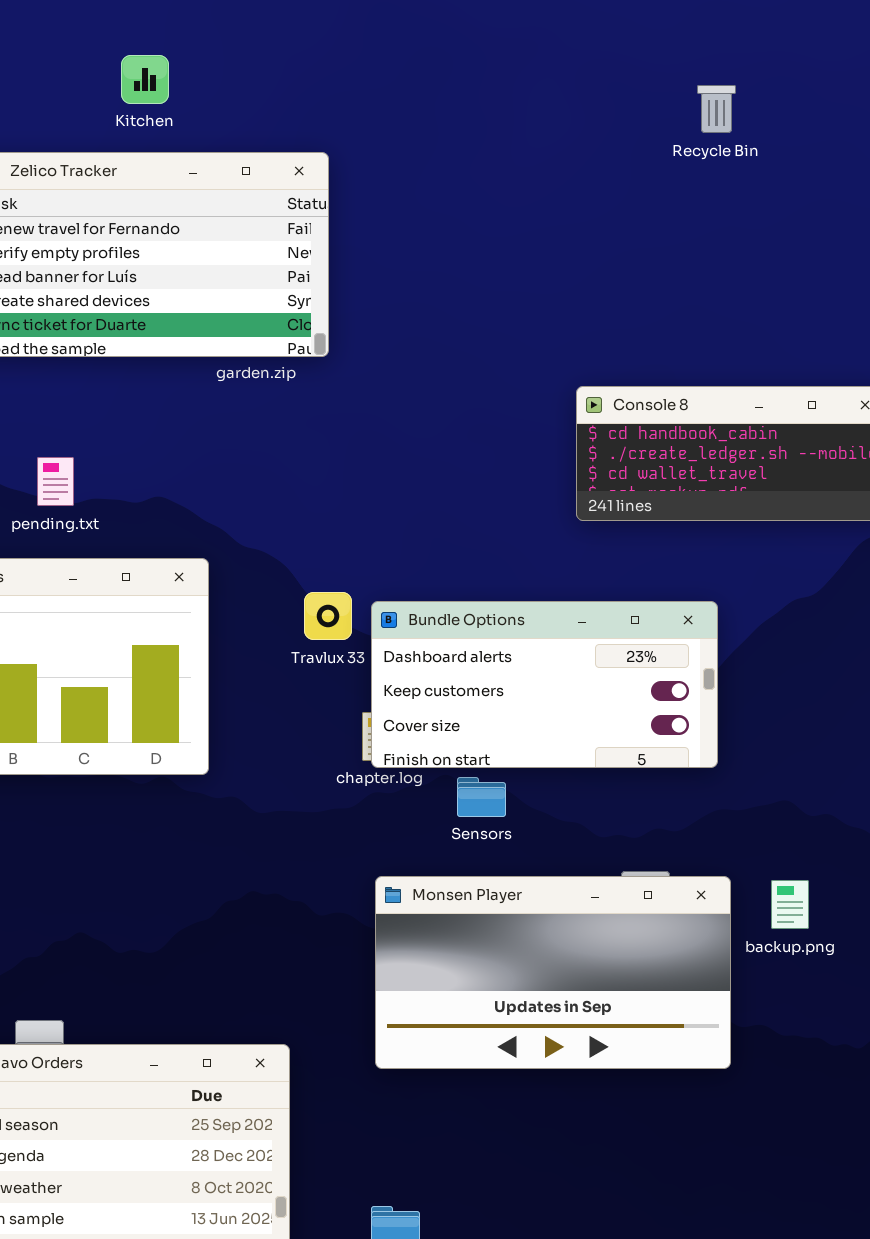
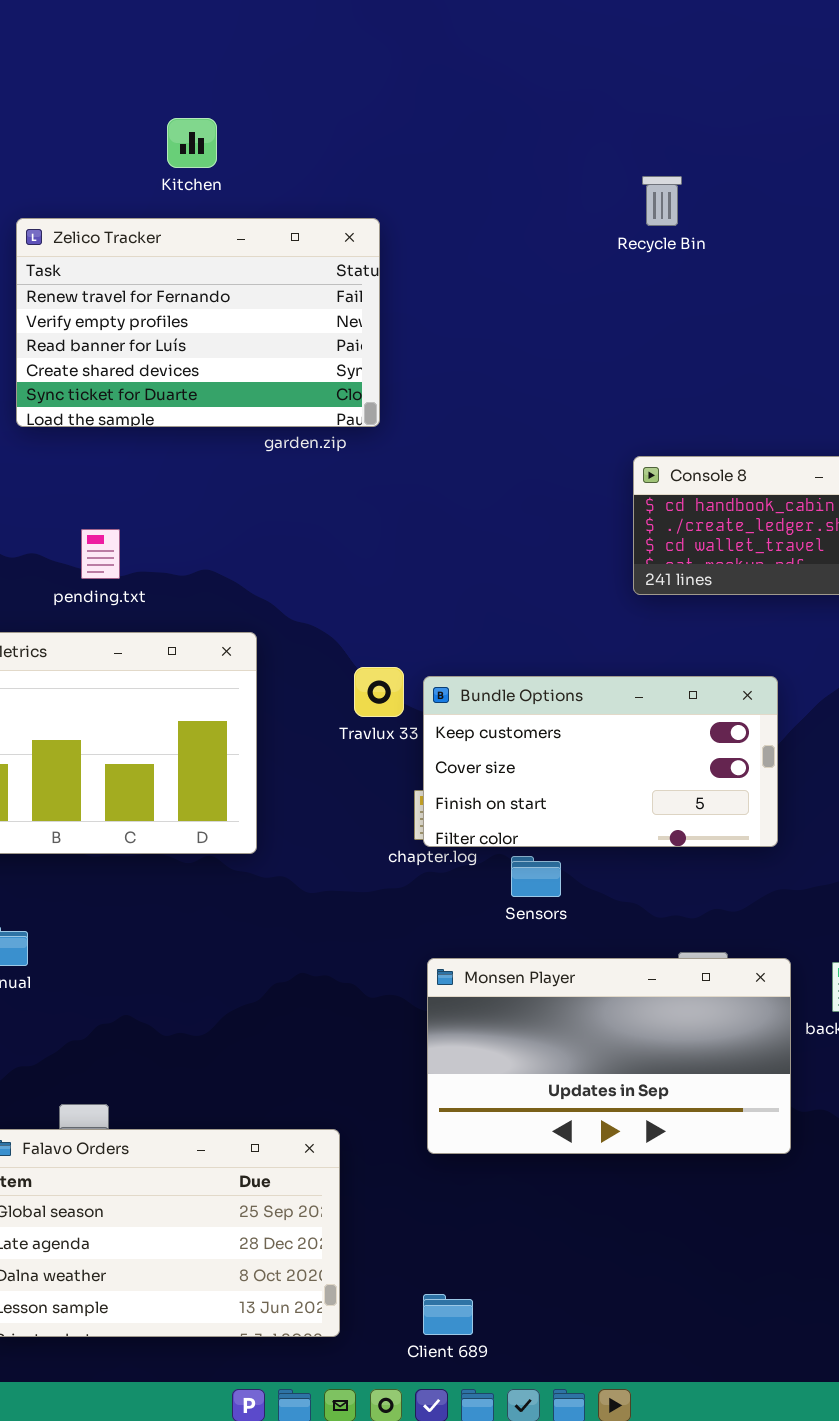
Recycle Bin: [697,85,736,133] -> [642,176,682,226], moved
Bundle Options: [371,601,718,768] -> [423,676,778,847], scrolled down 1 row

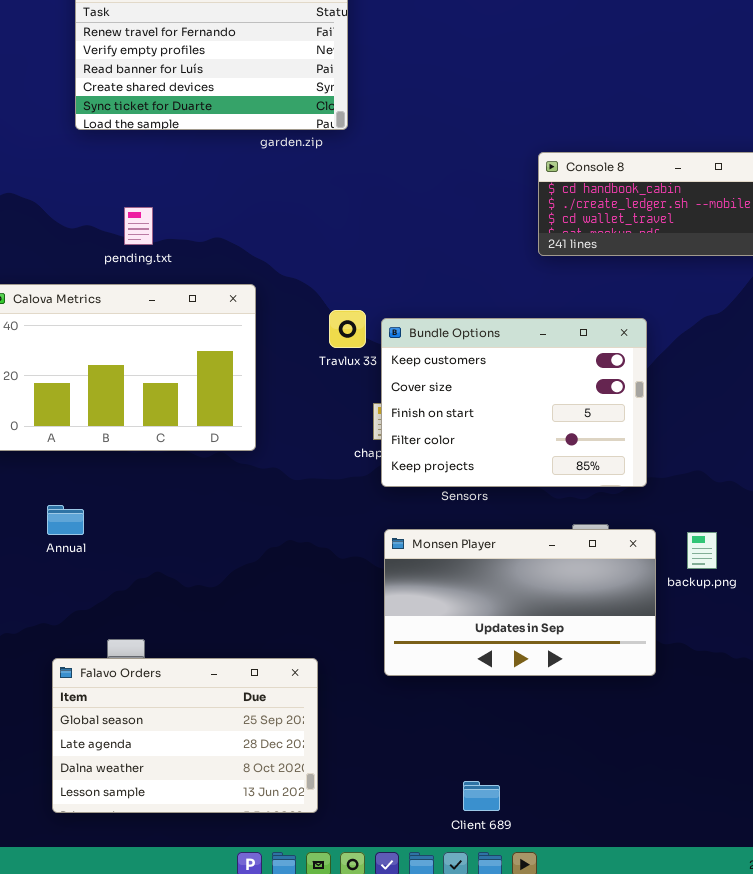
Bundle Options: [423,676,778,847] -> [381,318,647,487], resized
Client 689: [423,1294,473,1335] -> [463,781,500,811], moved

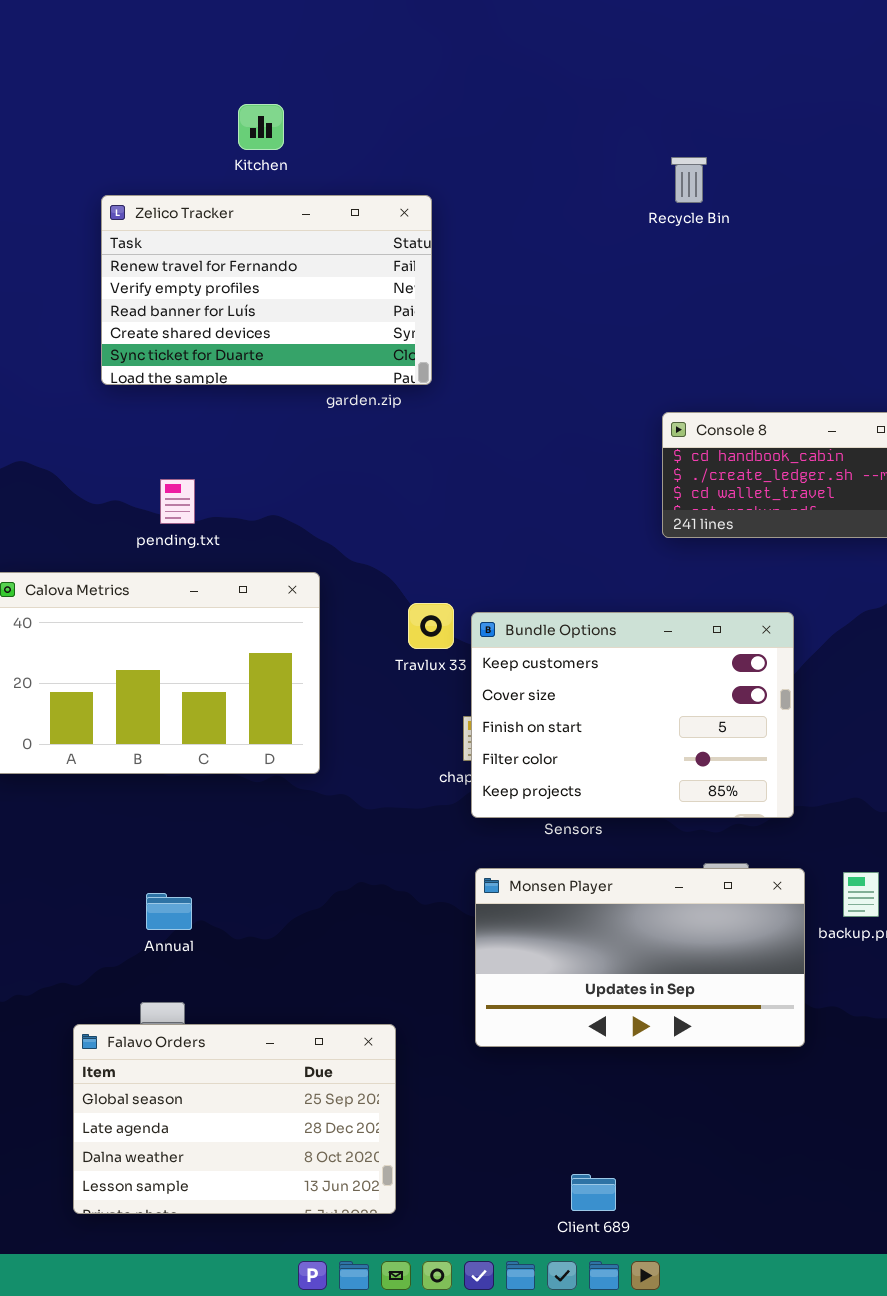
Annual: [47,505,84,535] -> [146,893,192,930], moved

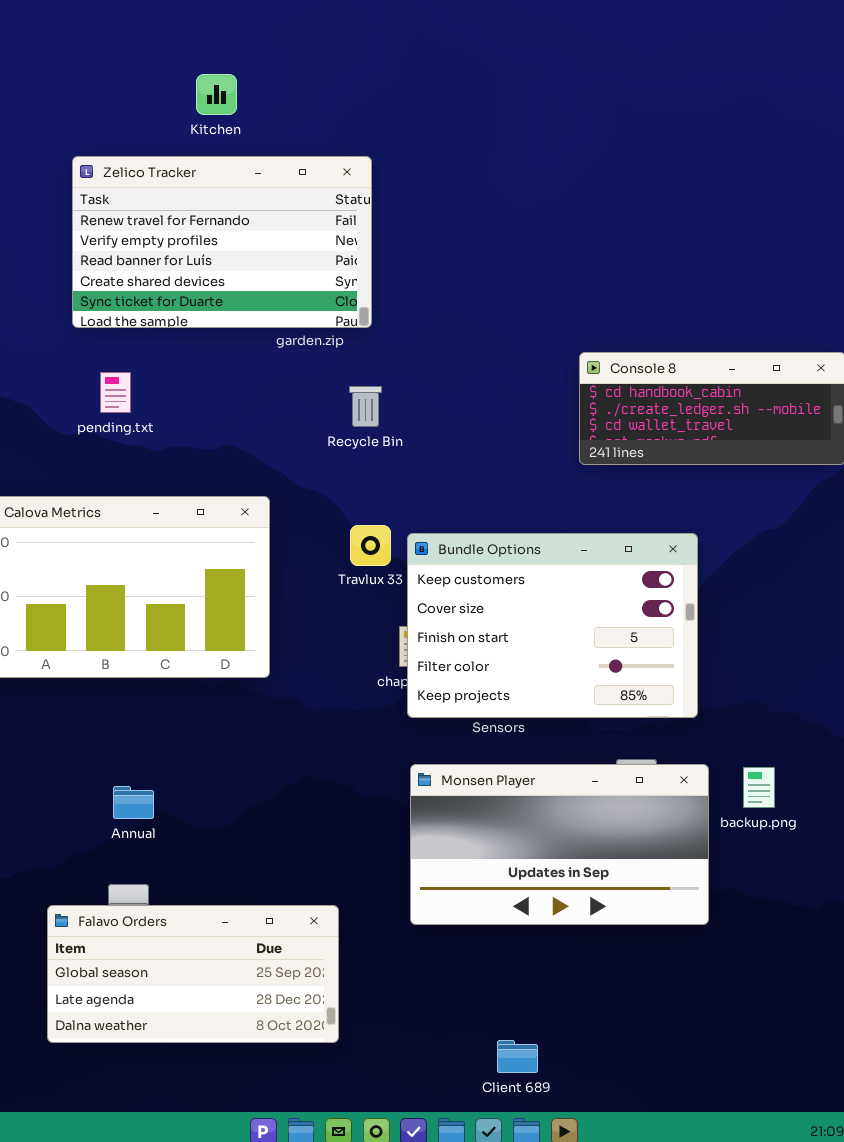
Recycle Bin: [671,157,707,203] -> [349,386,382,427], moved
pending.txt: [160,479,195,524] -> [100,372,131,413], moved
Falavo Orders: [73,1024,396,1214] -> [47,905,339,1043], resized

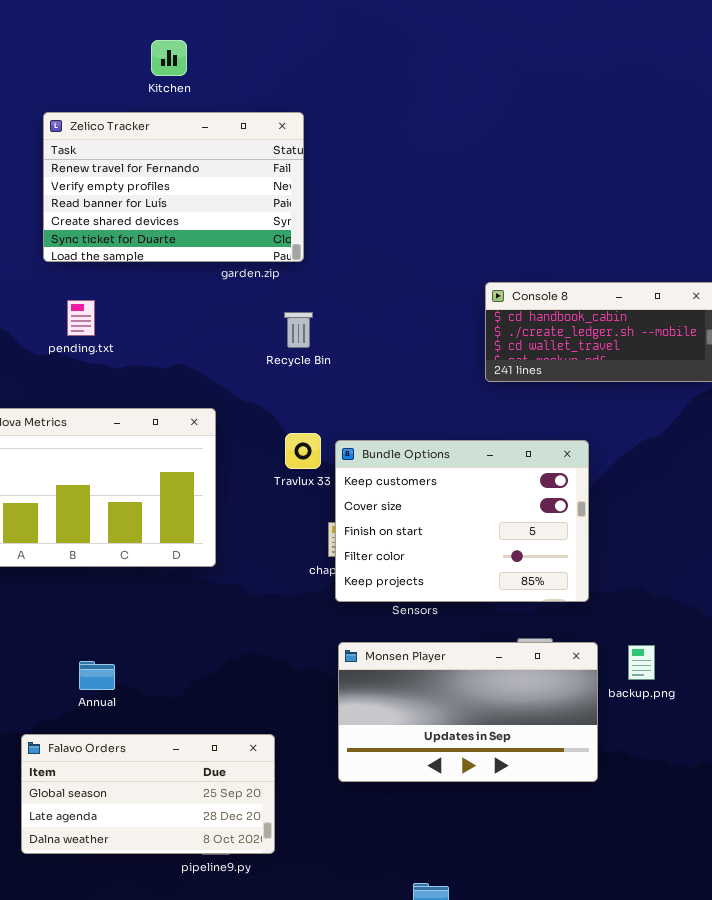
Falavo Orders: [47,905,339,1043] -> [21,734,275,854], moved

